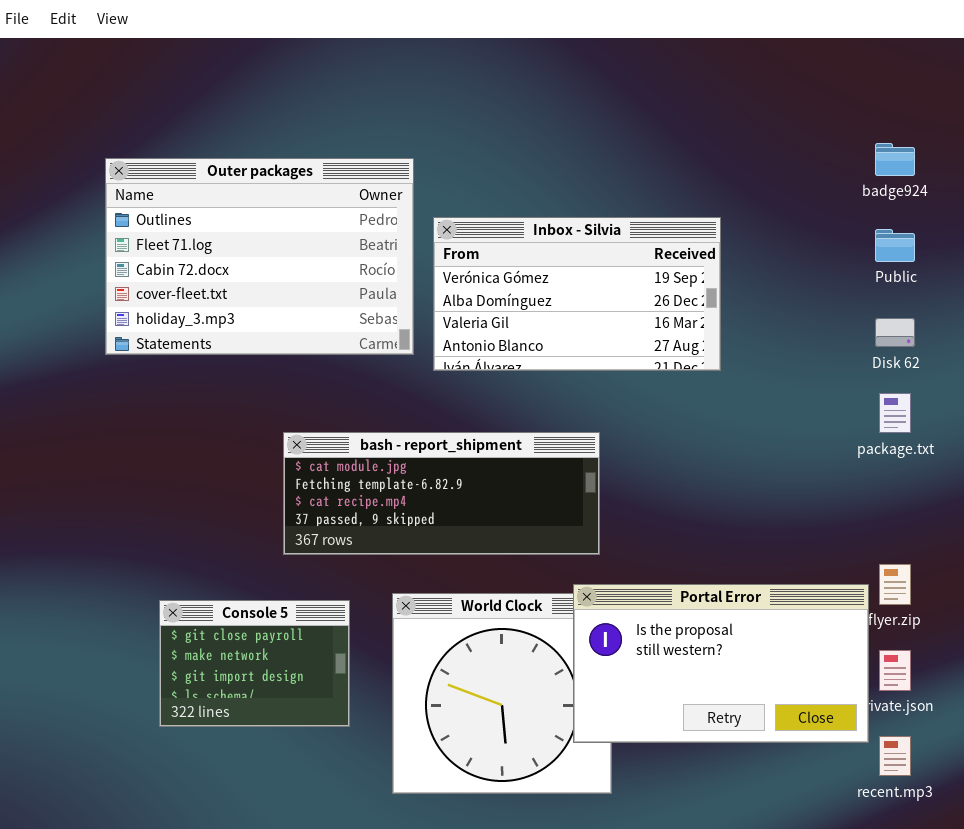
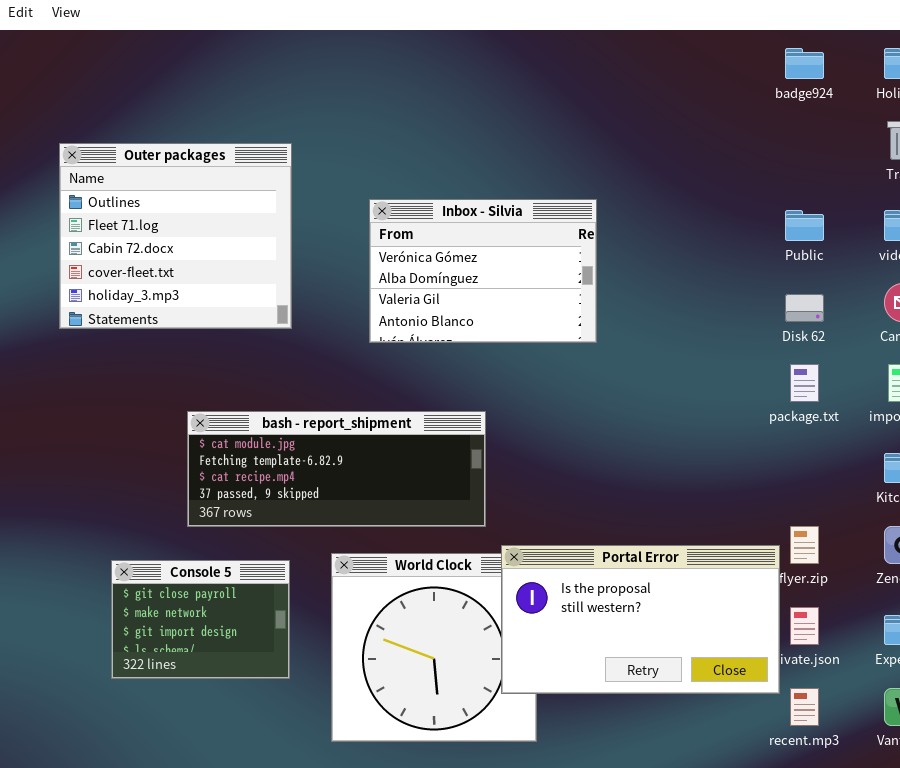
badge924: [875,143,915,176] -> [785,48,824,79], moved
Outer packages: [105,158,414,355] -> [59,143,292,329], resized
Inbox - Silvia: [433,217,721,371] -> [369,199,597,343], resized
bash - report_shipment: [283,432,600,555] -> [187,411,486,527], moved

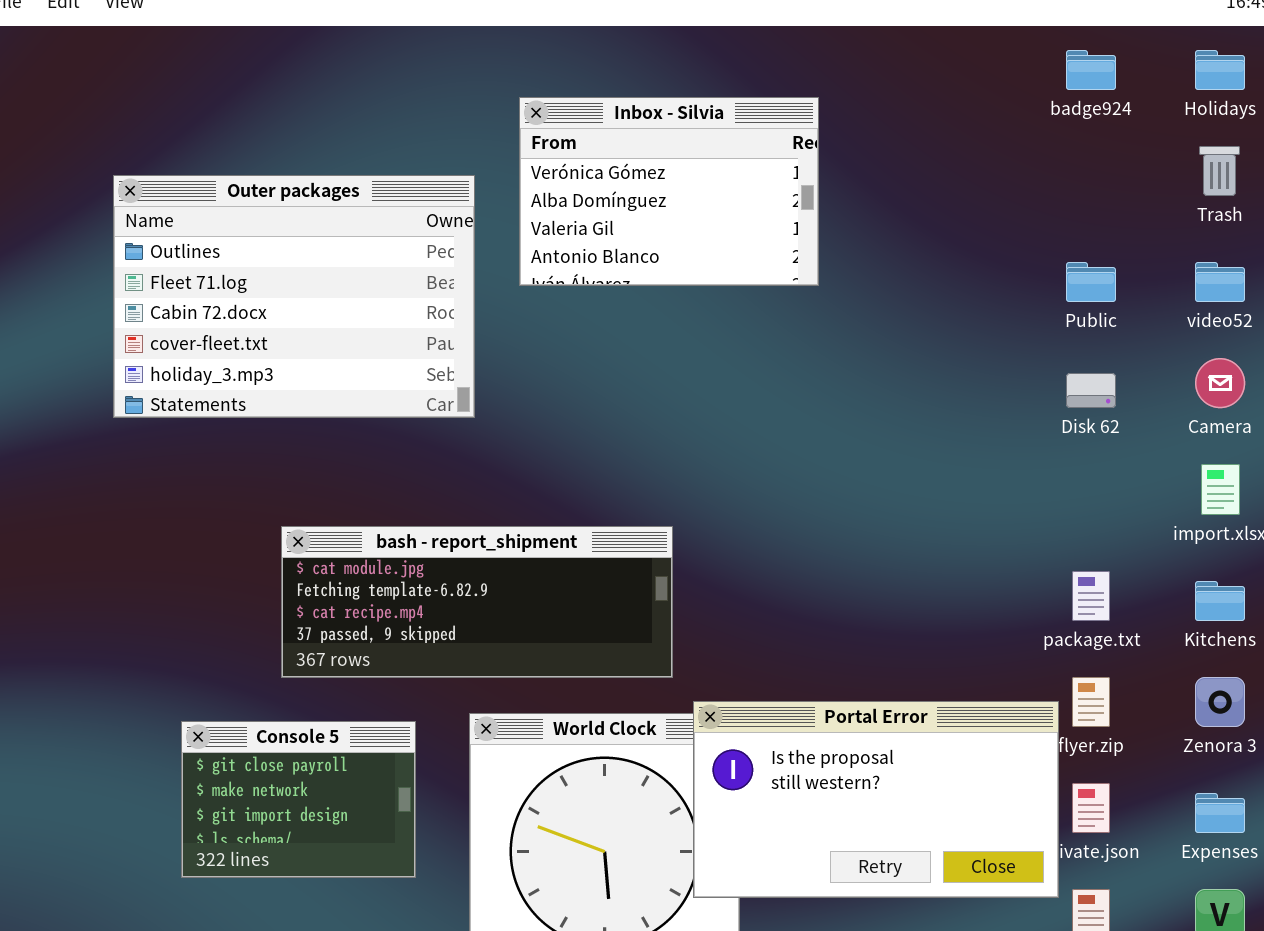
Outer packages: [59,143,292,329] -> [113,175,475,418], resized
Inbox - Silvia: [369,199,597,343] -> [519,97,819,286], moved
package.txt: [790,364,819,402] -> [1072,571,1110,621], moved

